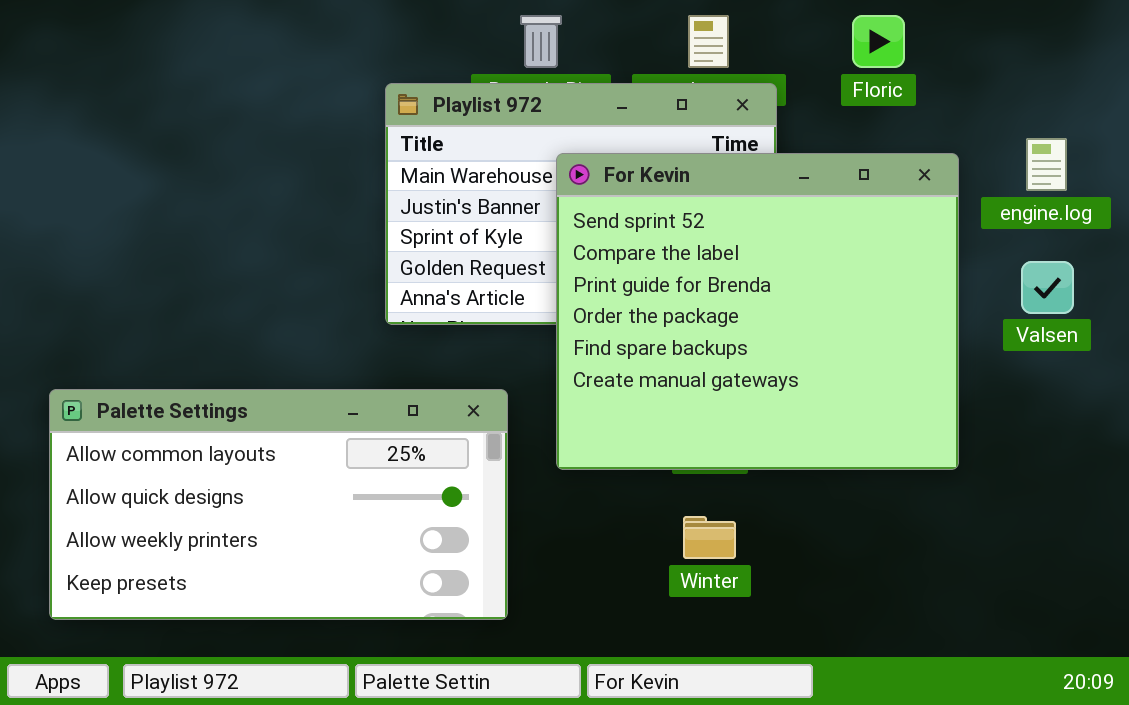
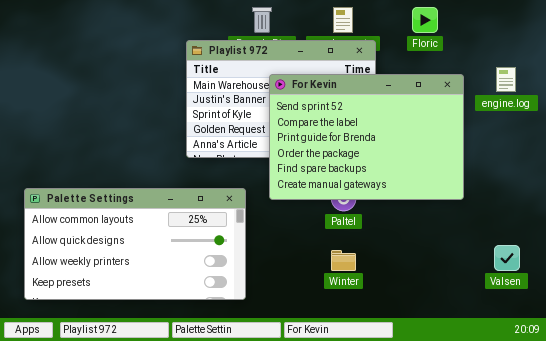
For Kevin: [556,153,959,470] -> [269,74,464,200], resized
Valsen: [1021,261,1074,314] -> [494,245,520,271], moved

